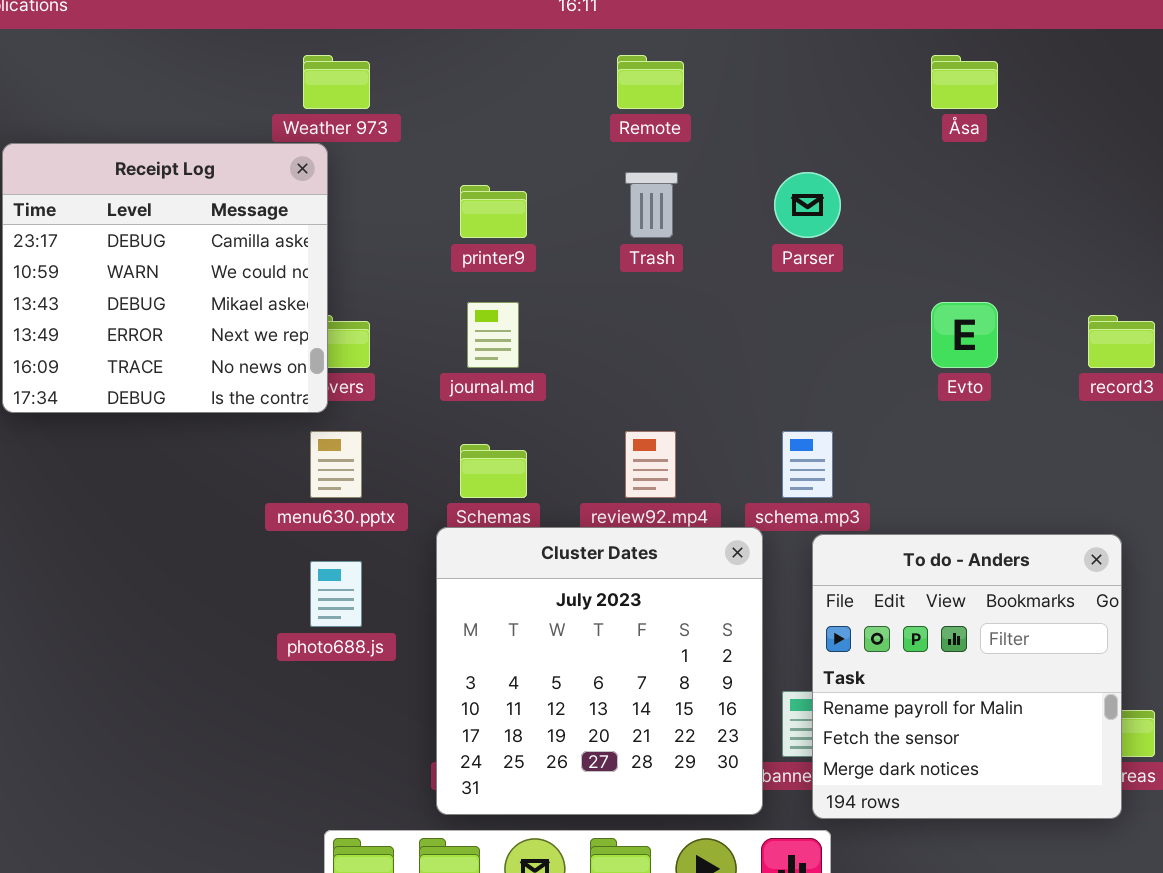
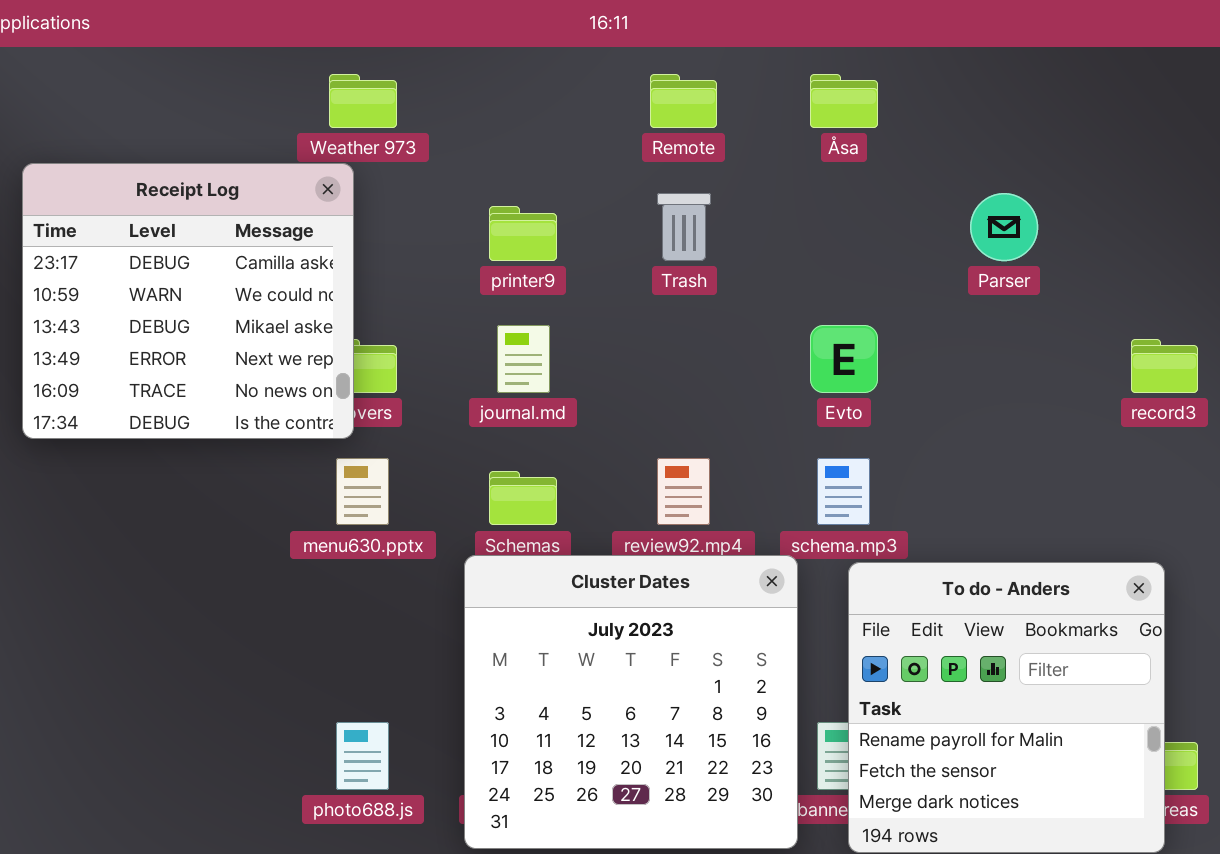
Åsa: [931,55,998,109] -> [810,74,878,128], moved
Parser: [774,172,841,238] -> [970,193,1038,261], moved
Evto: [931,302,998,368] -> [810,325,878,393], moved
photo688.js: [310,561,362,627] -> [336,722,389,790], moved

